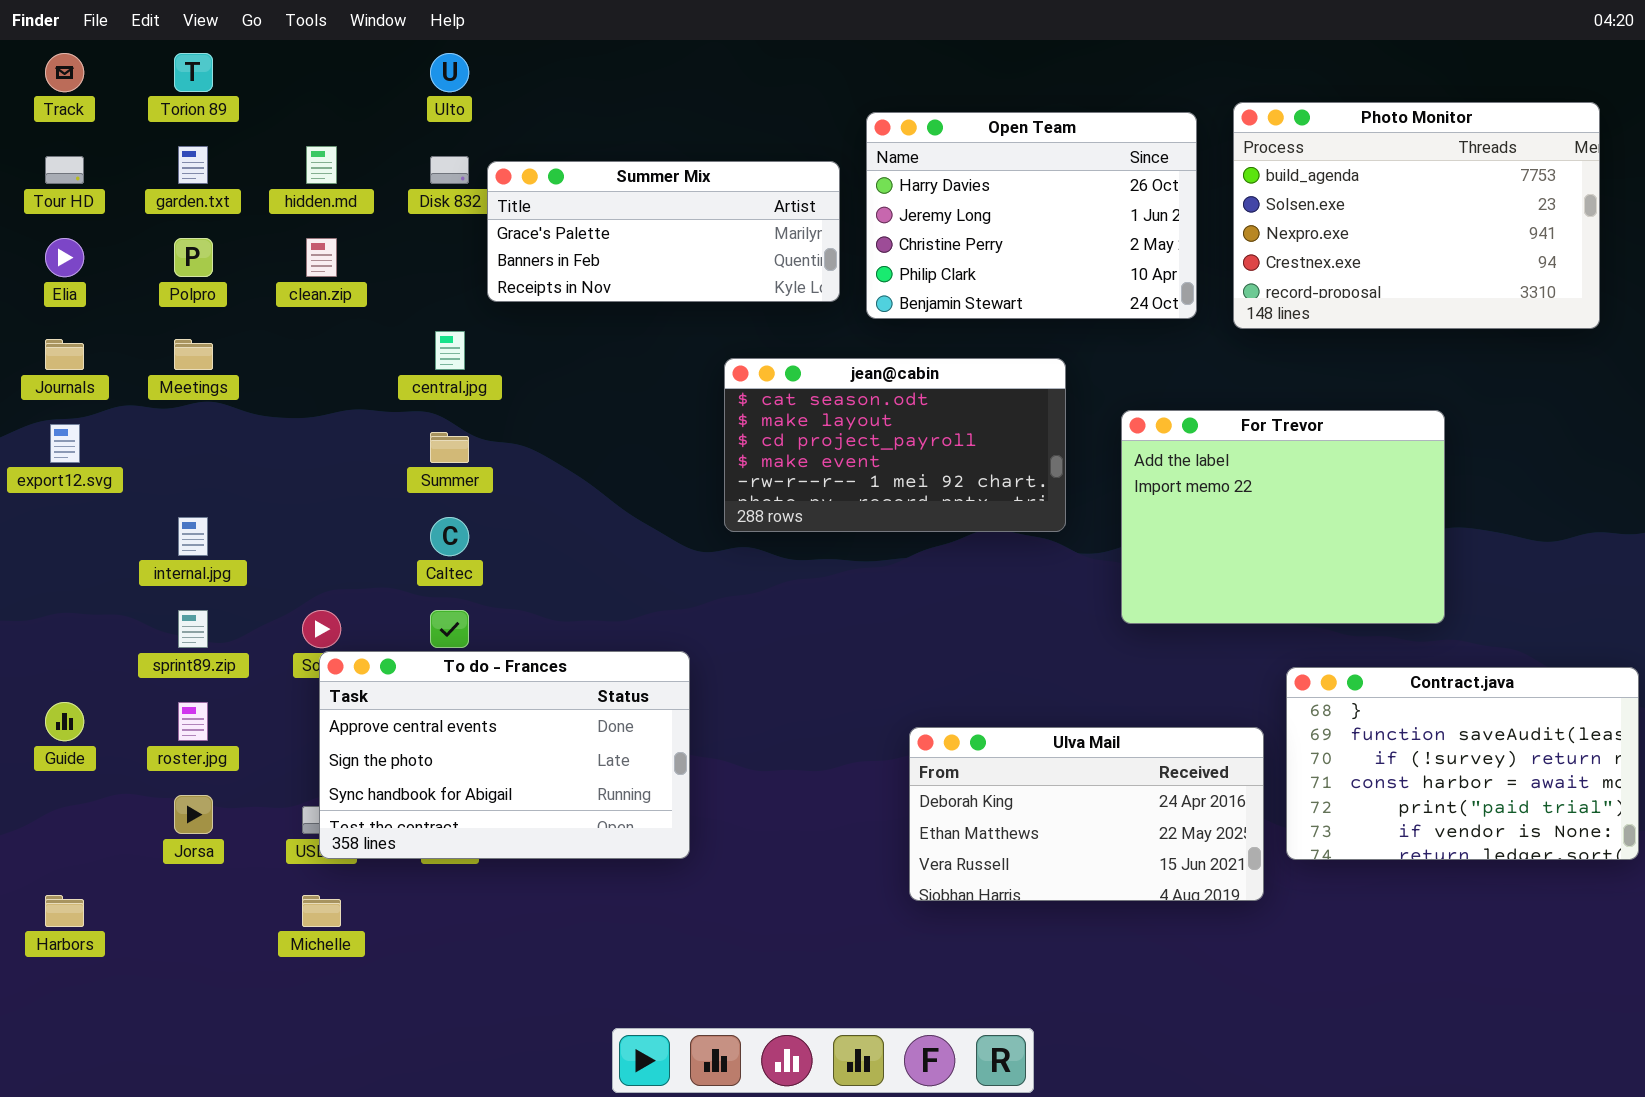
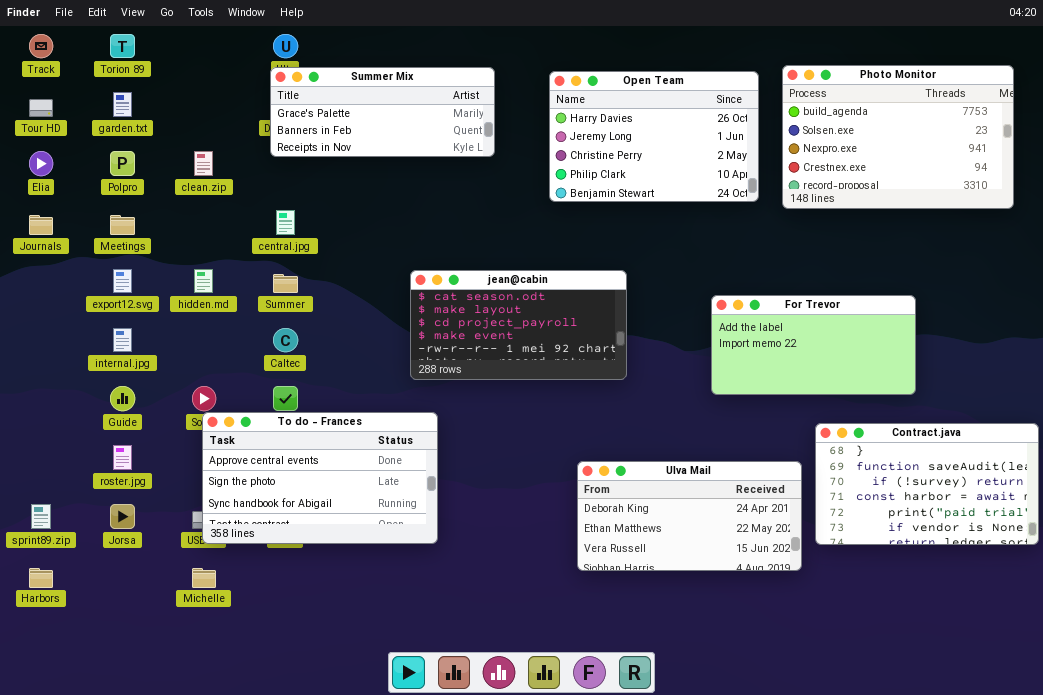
hidden.md: [306,146,337,184] -> [194,269,213,293], moved
Summer Mix: [487,161,840,302] -> [270,67,495,157], moved
jean@cabin: [724,358,1066,532] -> [410,270,627,380], moved
For Trevor: [1121,410,1445,624] -> [711,295,916,395], resized
export12.svg: [50,424,80,463] -> [113,269,132,293], moved
sprint89.zip: [178,610,208,648] -> [31,504,51,529], moved
Guide: [45,702,84,741] -> [110,386,135,411], moved

